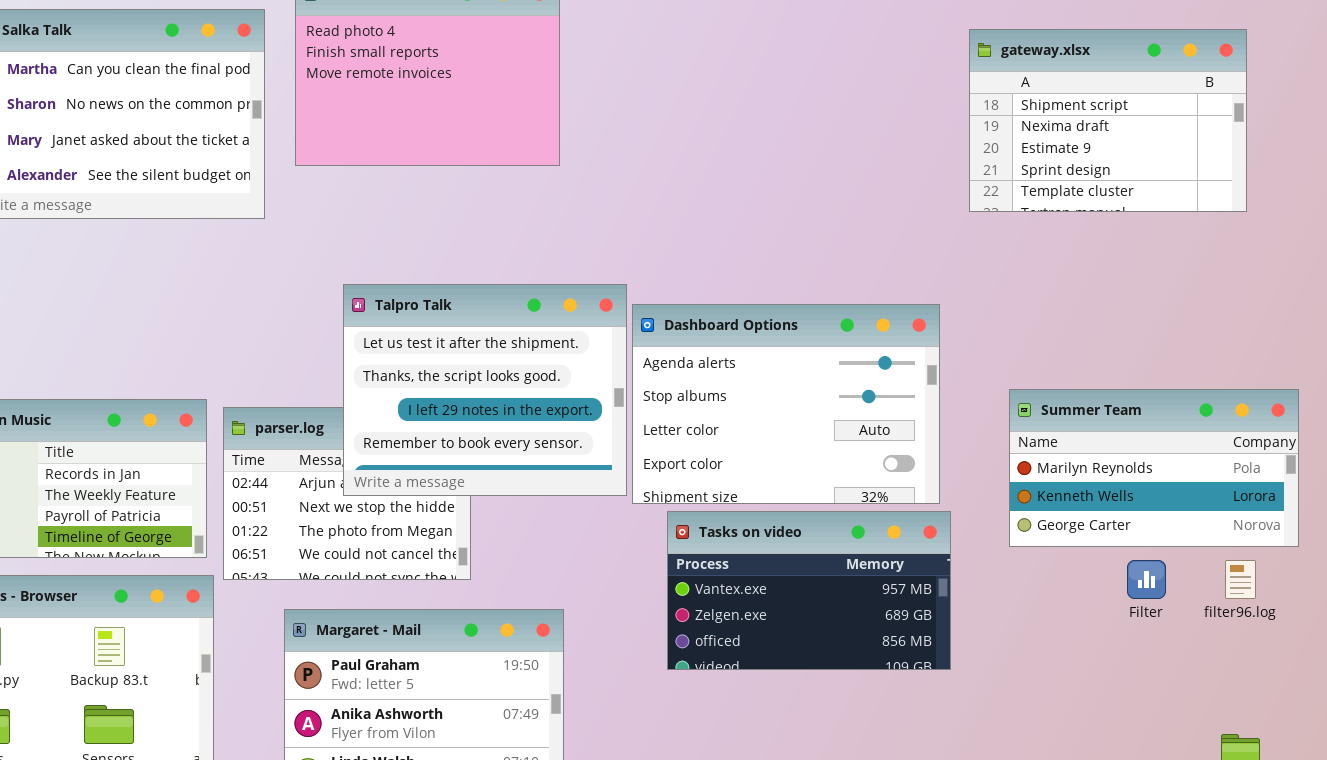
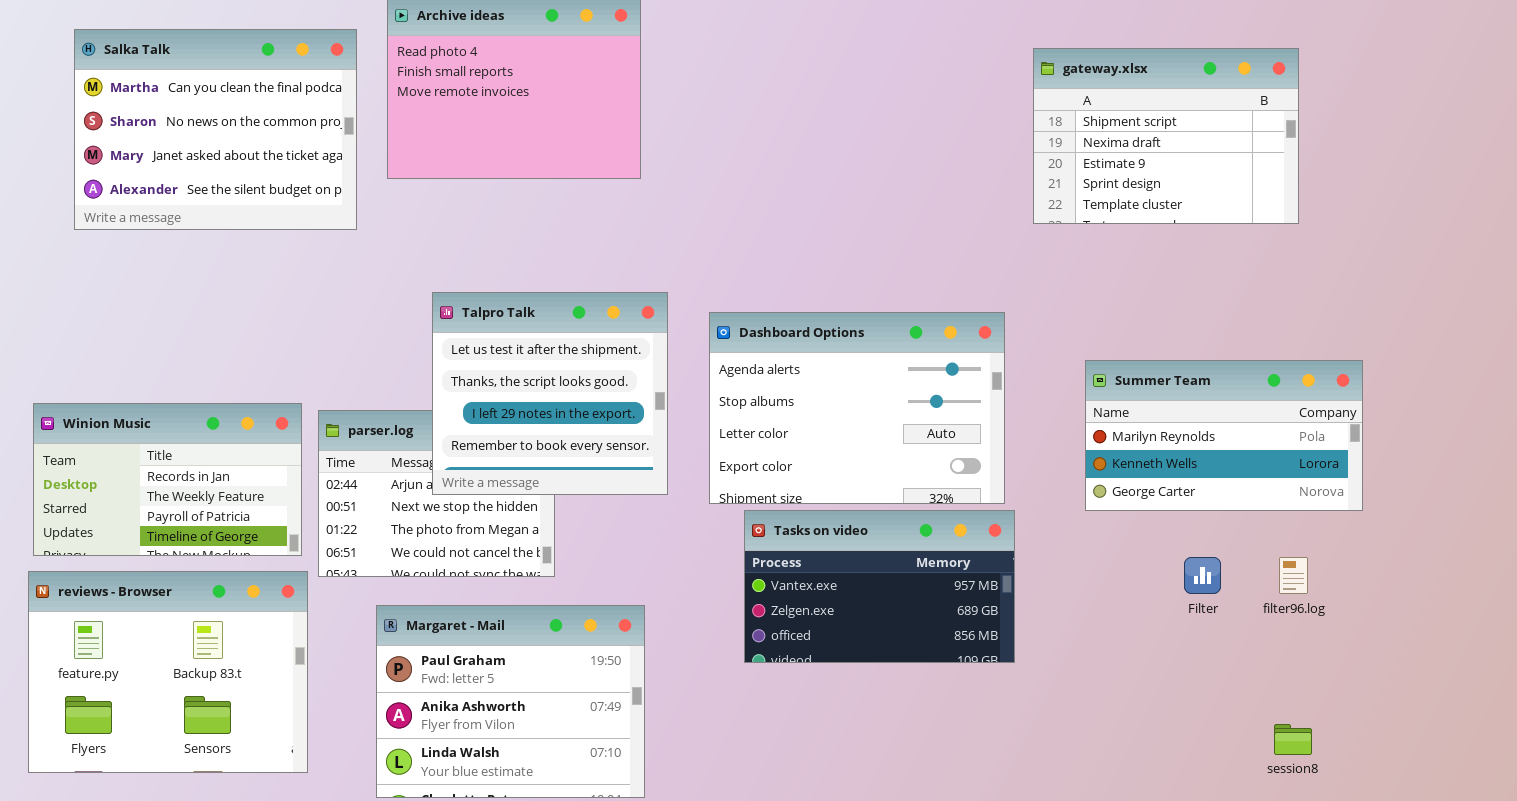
Talpro Talk: [343,284,627,496] -> [432,292,668,495], resized
Summer Team: [1009,389,1299,547] -> [1085,360,1363,511], moved

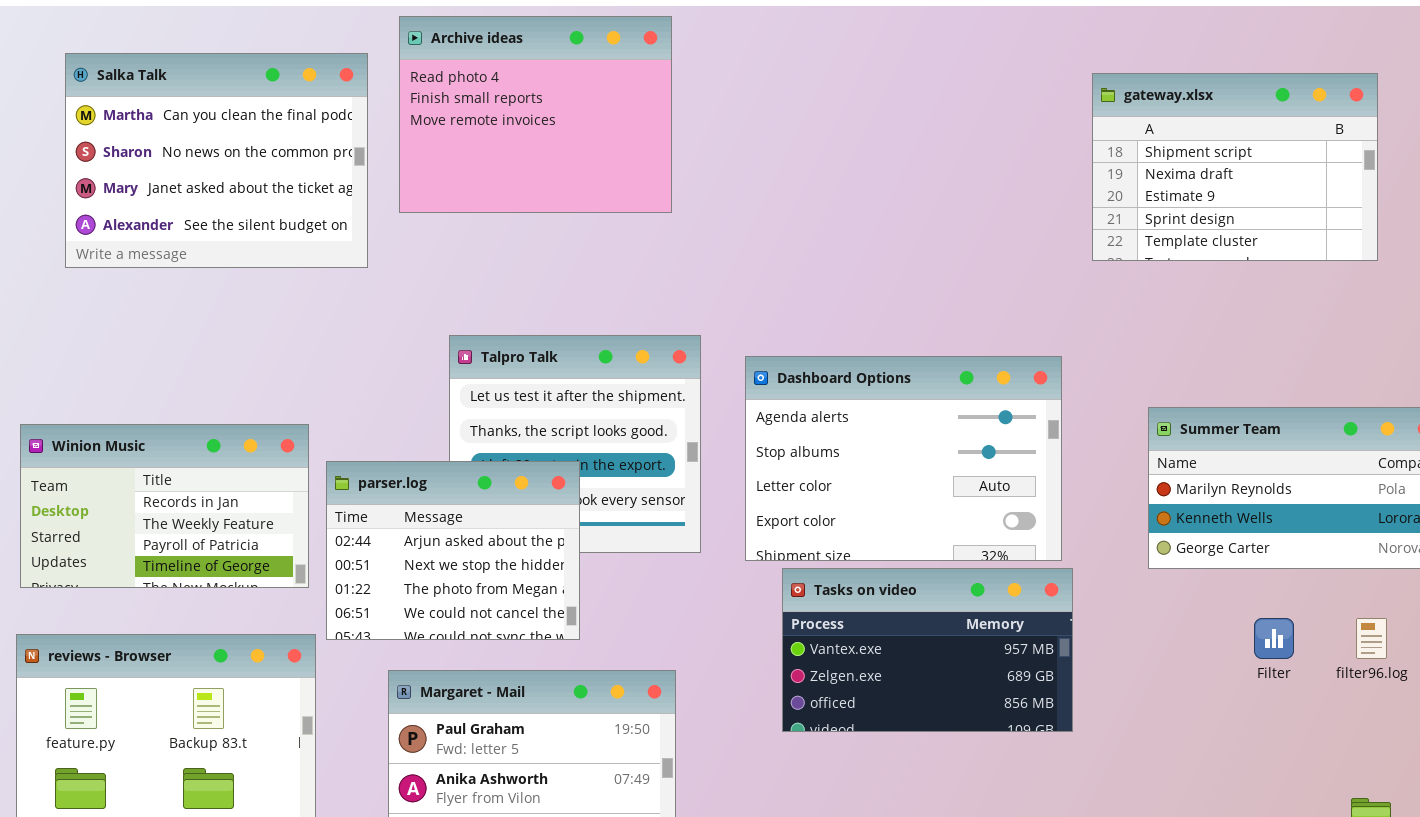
Winion Music: [33,403,302,556] -> [20,424,309,588], moved
parser.log: [318,410,555,577] -> [326,461,580,640], raised

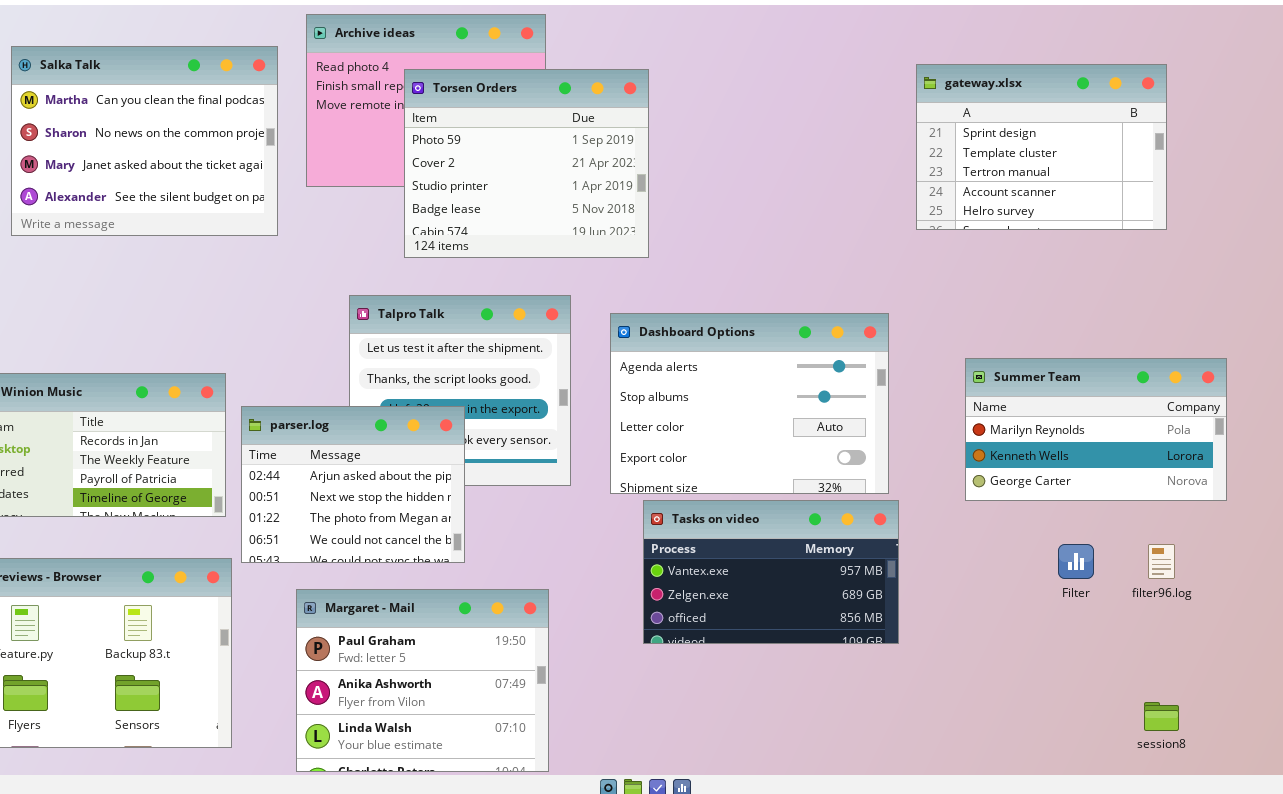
gateway.xlsx: [1092,73,1378,261] -> [916,64,1167,230], scrolled down 3 rows
Torsen Orders: none -> [404,69,649,258], opened

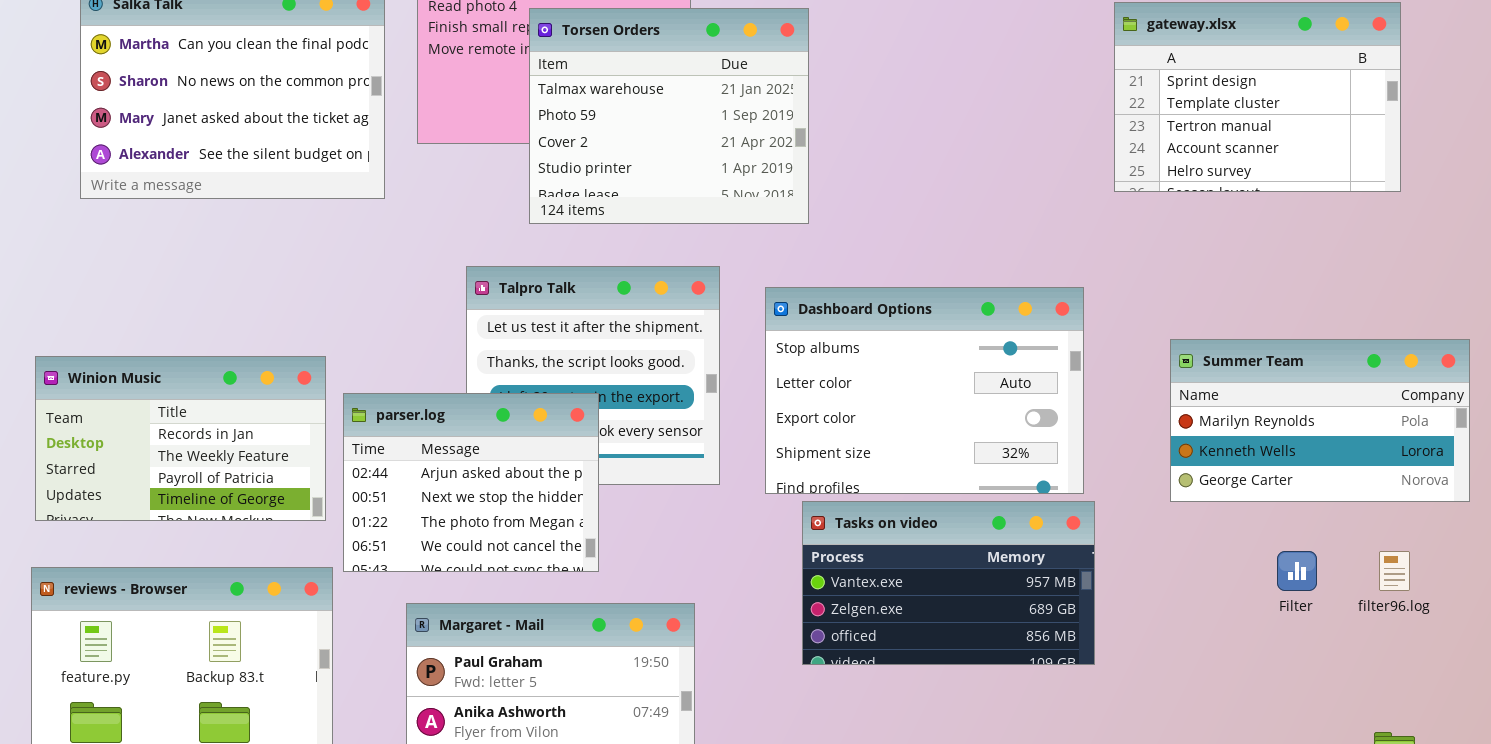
Torsen Orders: [404,69,649,258] -> [529,8,809,224], scrolled up 1 row
Dashboard Options: [610,313,889,494] -> [765,287,1084,494], scrolled down 1 row

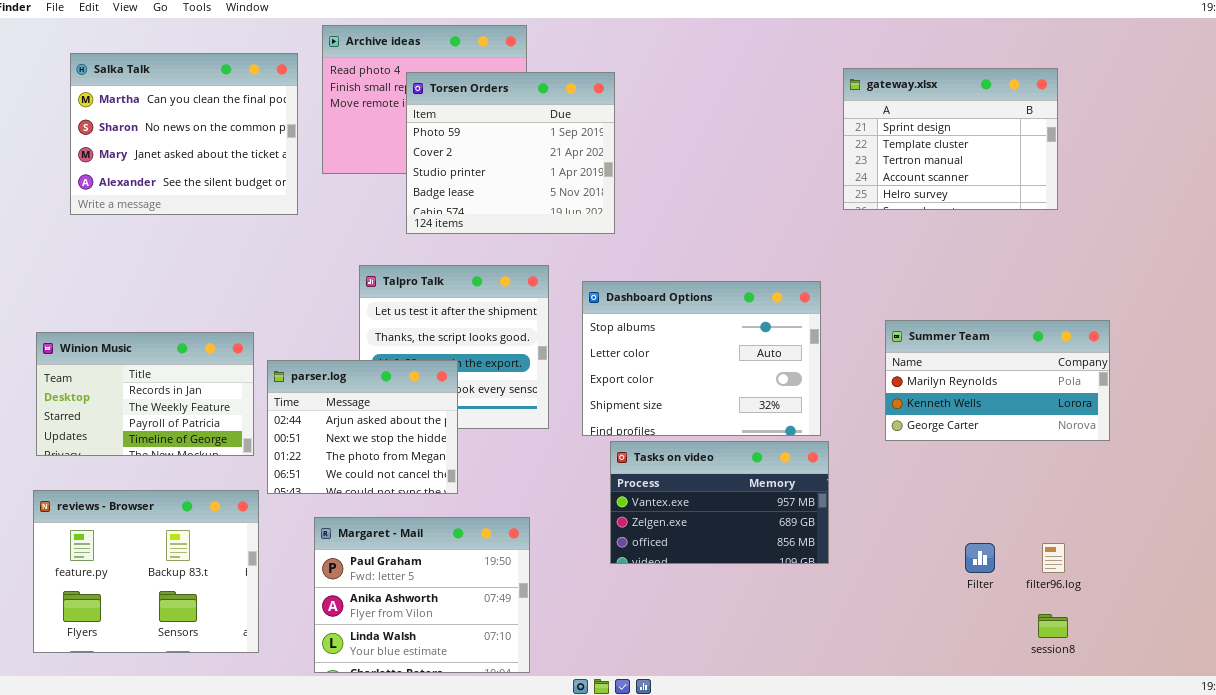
Torsen Orders: [529,8,809,224] -> [406,72,615,234], scrolled down 1 row
Filter: [1277,551,1317,591] -> [965,543,995,573], moved
filter96.log: [1379,551,1410,591] -> [1042,543,1065,573], moved

